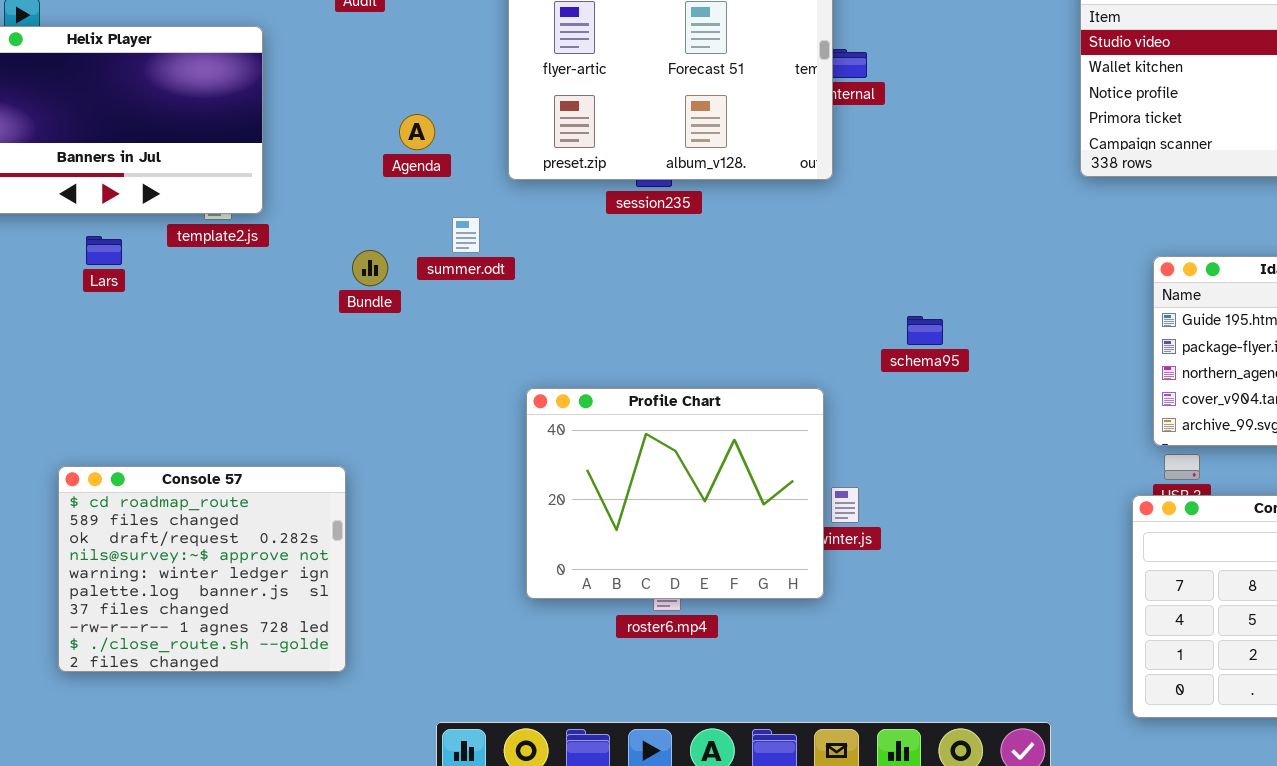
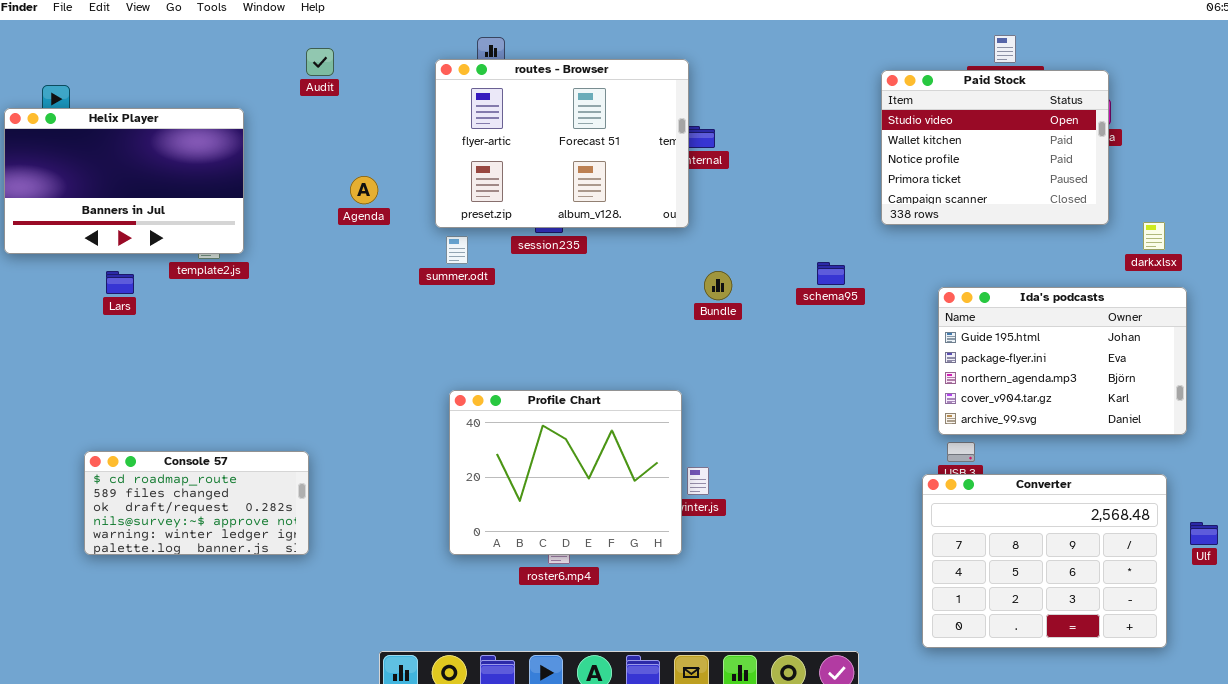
summer.odt: [452,217,480,253] -> [446,236,468,264], moved
Bundle: [352,250,388,286] -> [704,271,732,300], moved
schema95: [907,316,943,345] -> [817,262,845,285], moved
Console 57: [58,466,346,672] -> [84,451,309,555], resized

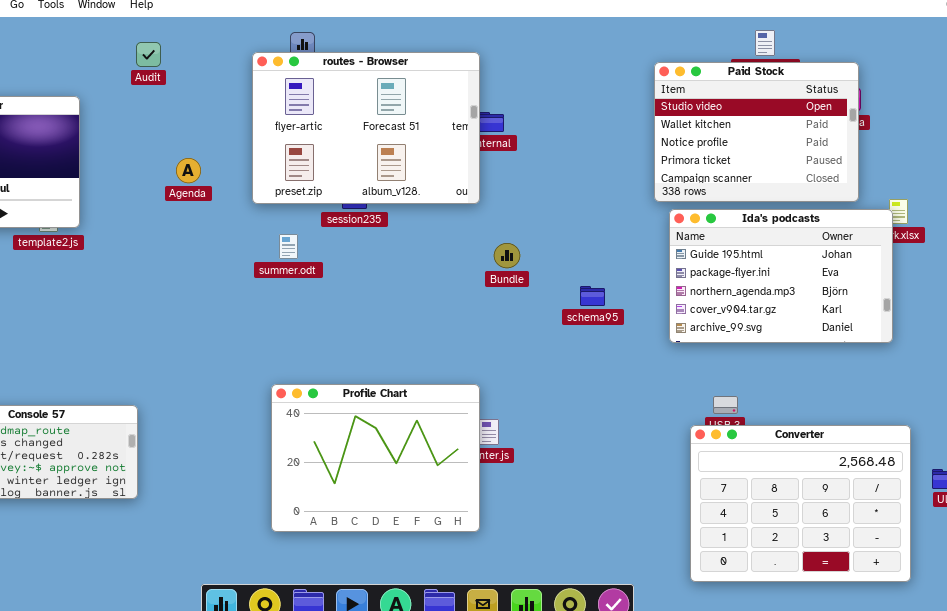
summer.odt: [446,236,468,264] -> [279,234,298,259], moved
schema95: [817,262,845,285] -> [580,286,605,306], moved
Ida's podcasts: [938,287,1187,435] -> [669,209,893,343], moved
Profile Chart: [449,390,682,555] -> [271,384,480,532], moved

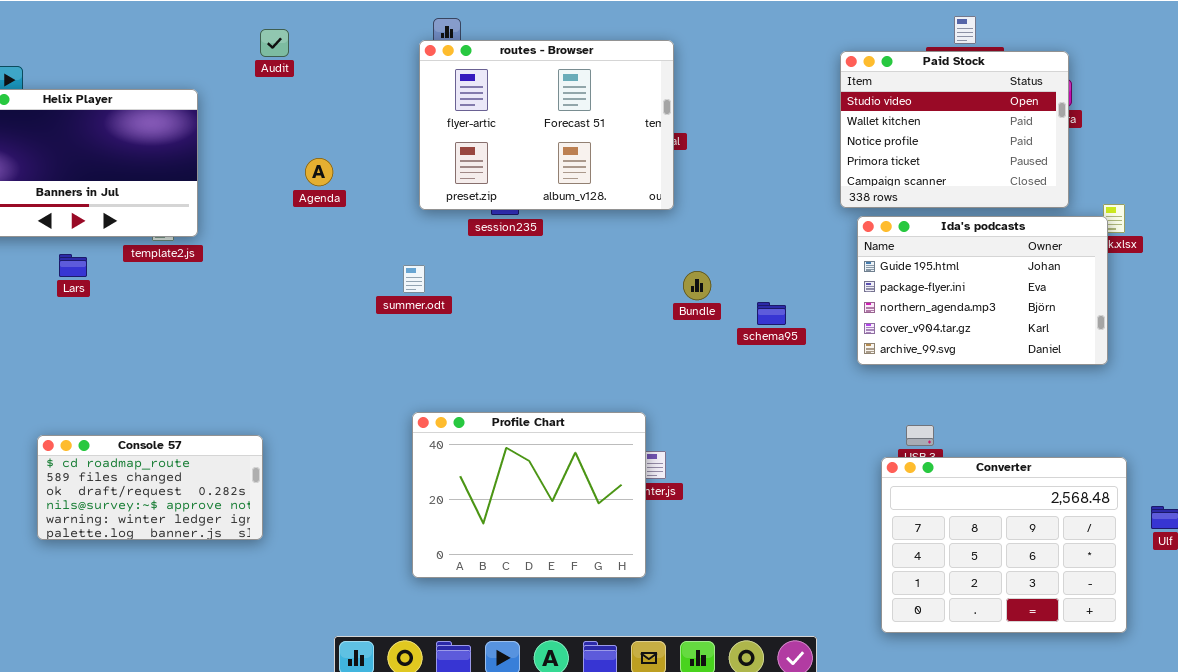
routes - Browser: [252,52,480,204] -> [419,40,674,210], moved
summer.odt: [279,234,298,259] -> [403,265,425,293], moved
Bundle: [494,243,520,268] -> [683,271,711,300], moved

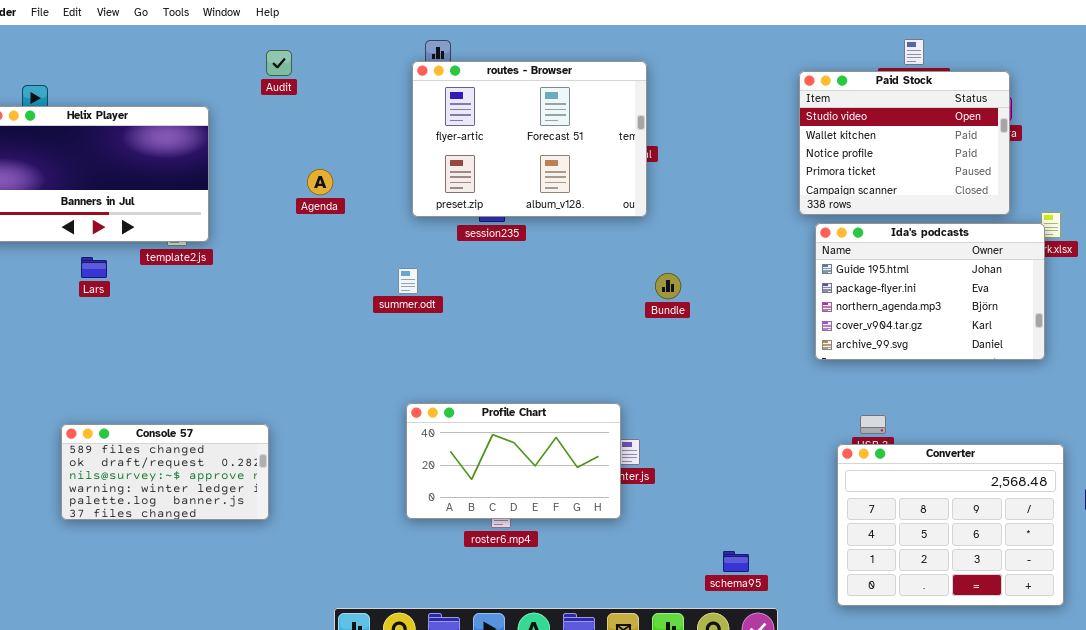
schema95: [757,302,786,325] -> [723,551,749,572], moved
Profile Chart: [412,412,646,578] -> [406,403,621,519], resized
Console 57: [37,435,263,540] -> [61,424,269,520], scrolled down 1 row

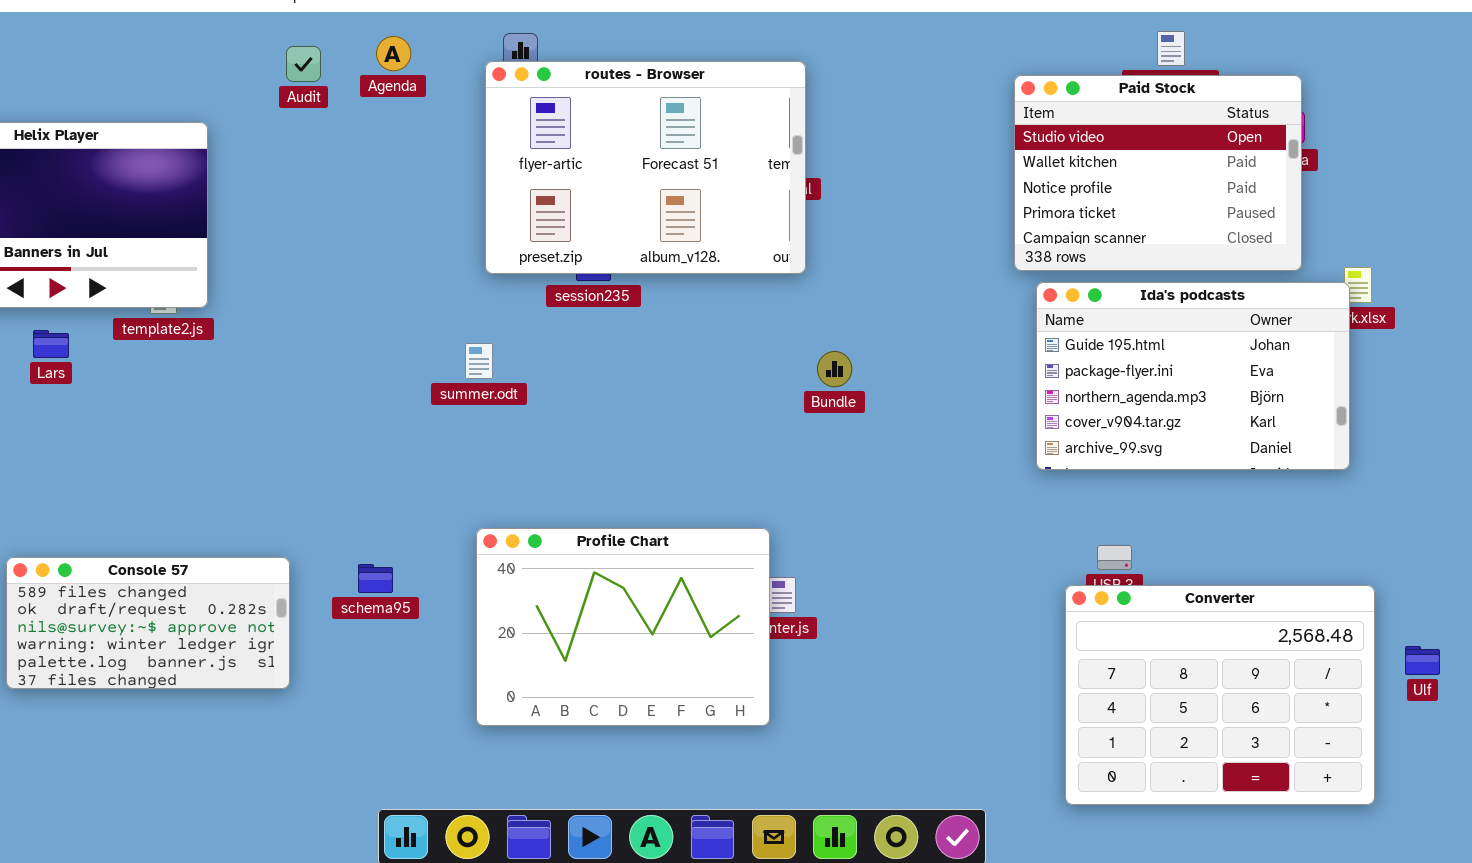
Agenda: [307,169,333,195] -> [376,36,411,71], moved
Profile Chart: [406,403,621,519] -> [476,528,770,726], resized
schema95: [723,551,749,572] -> [358,564,393,593], moved

